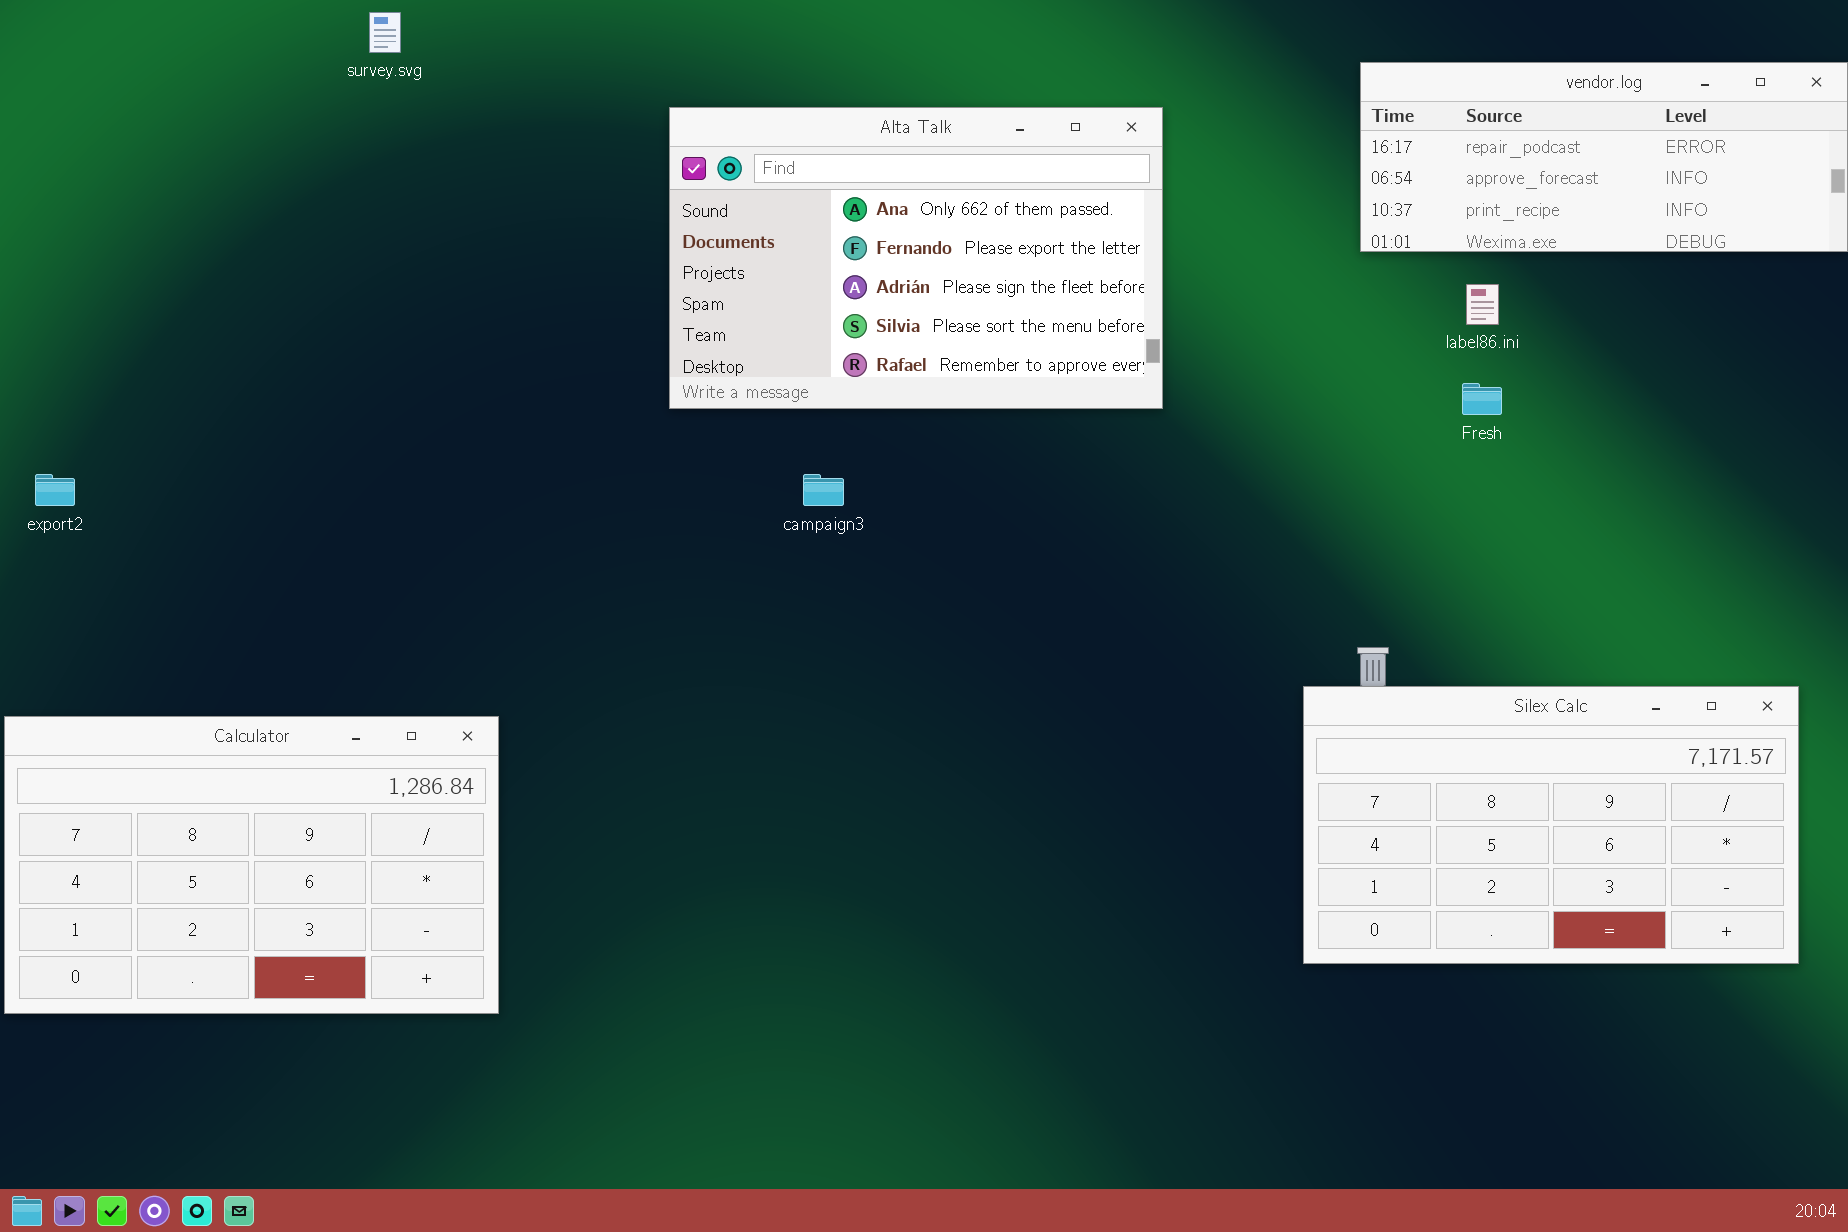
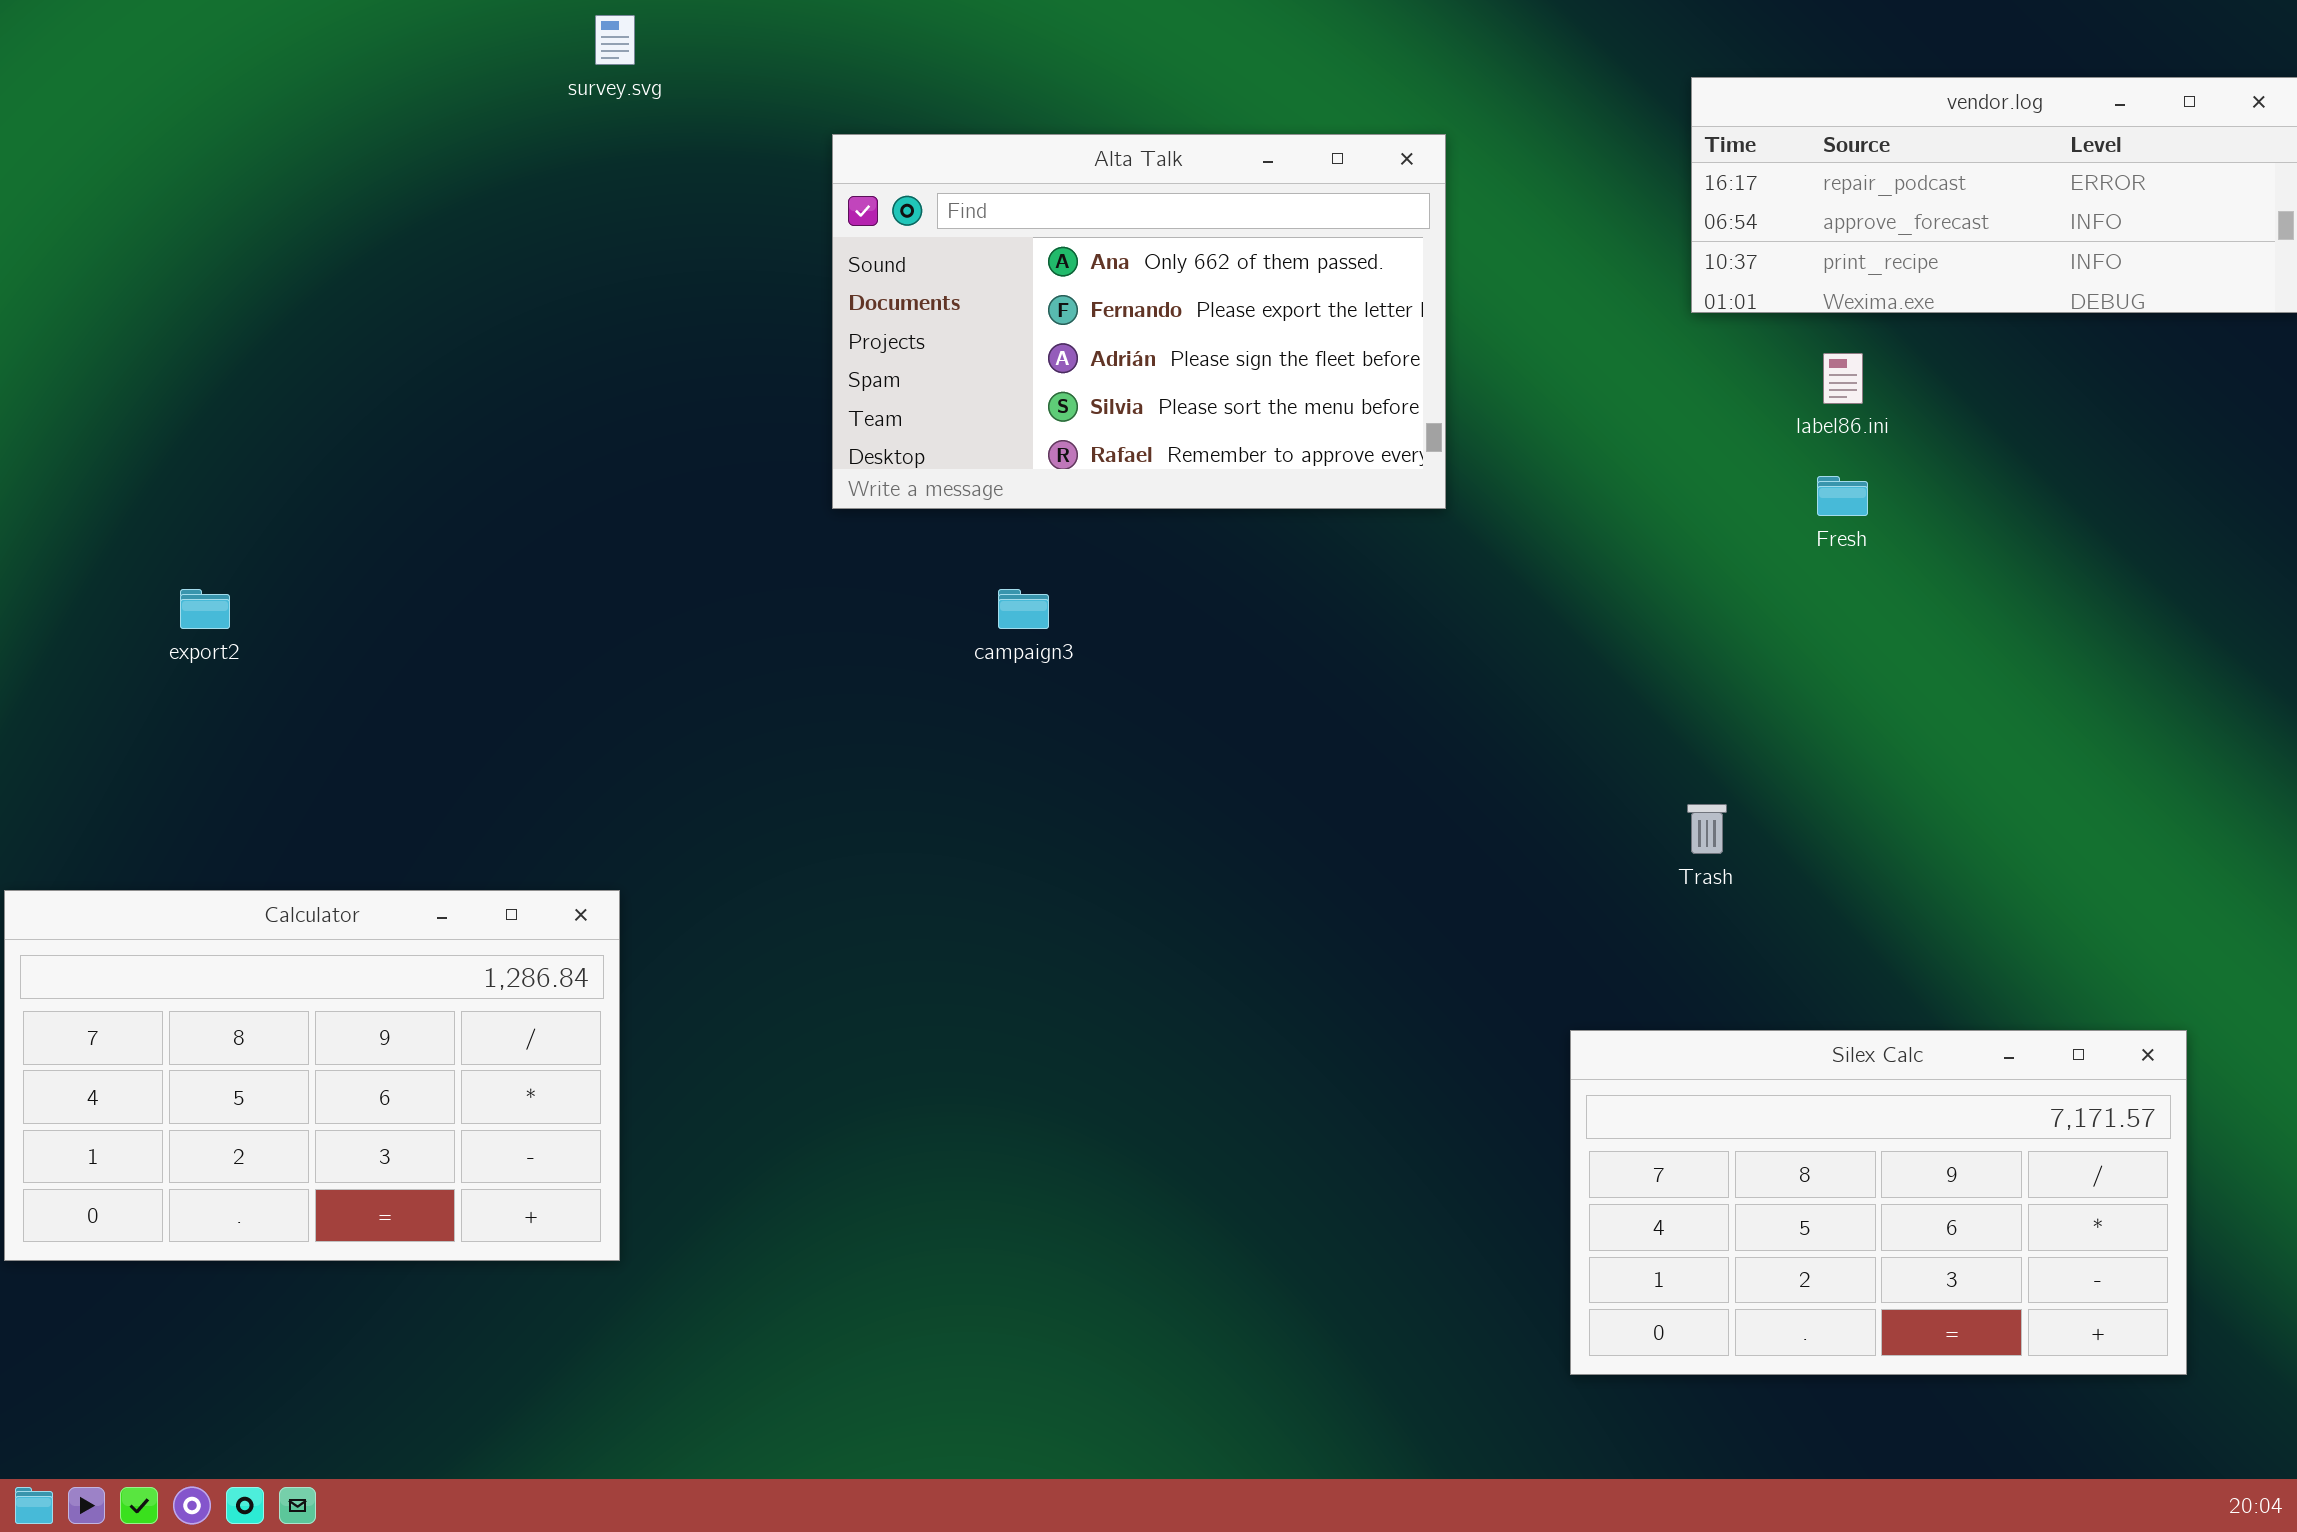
survey.svg: [369,12,401,53] -> [595,15,635,65], moved
export2: [35,474,75,506] -> [180,589,230,629], moved
Silex Calc: [1303,686,1799,964] -> [1570,1030,2187,1375], moved

